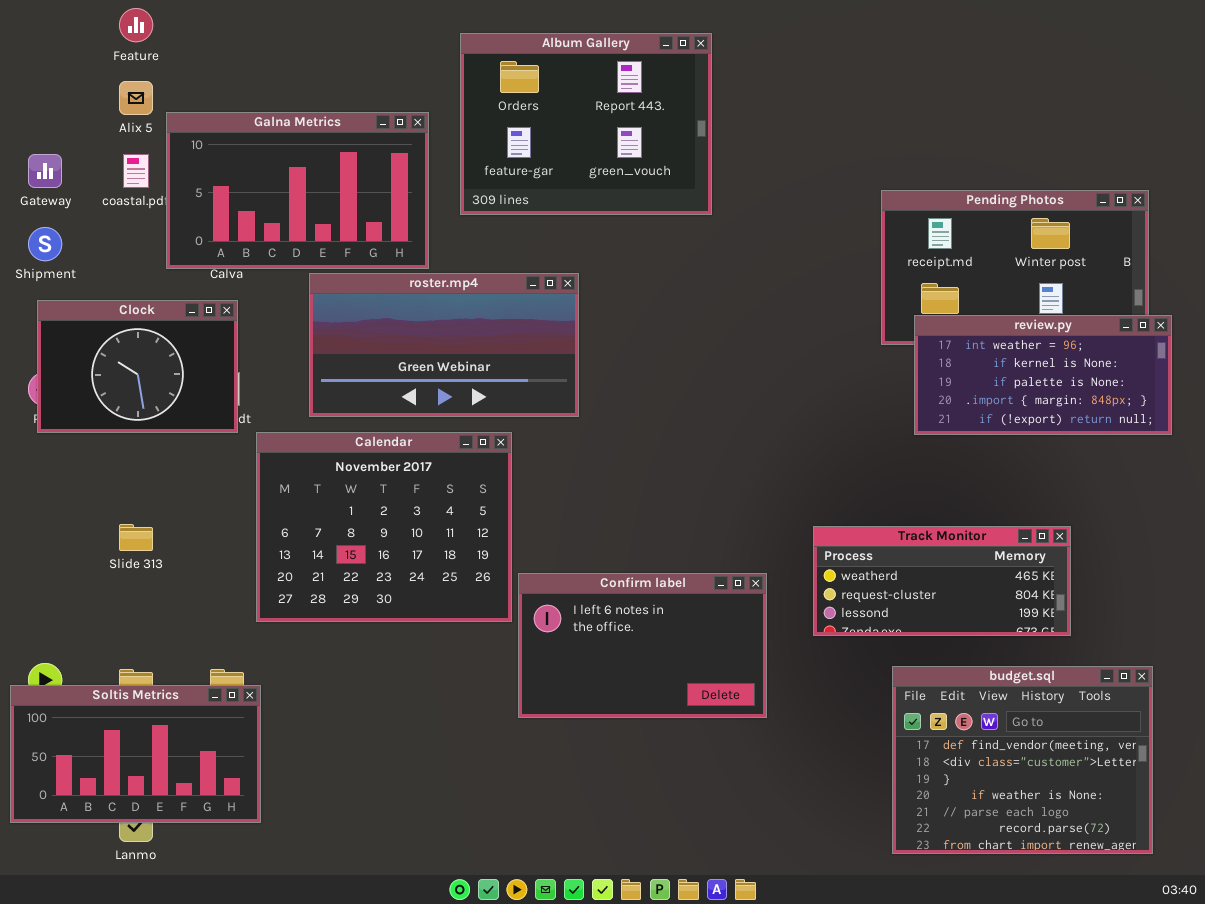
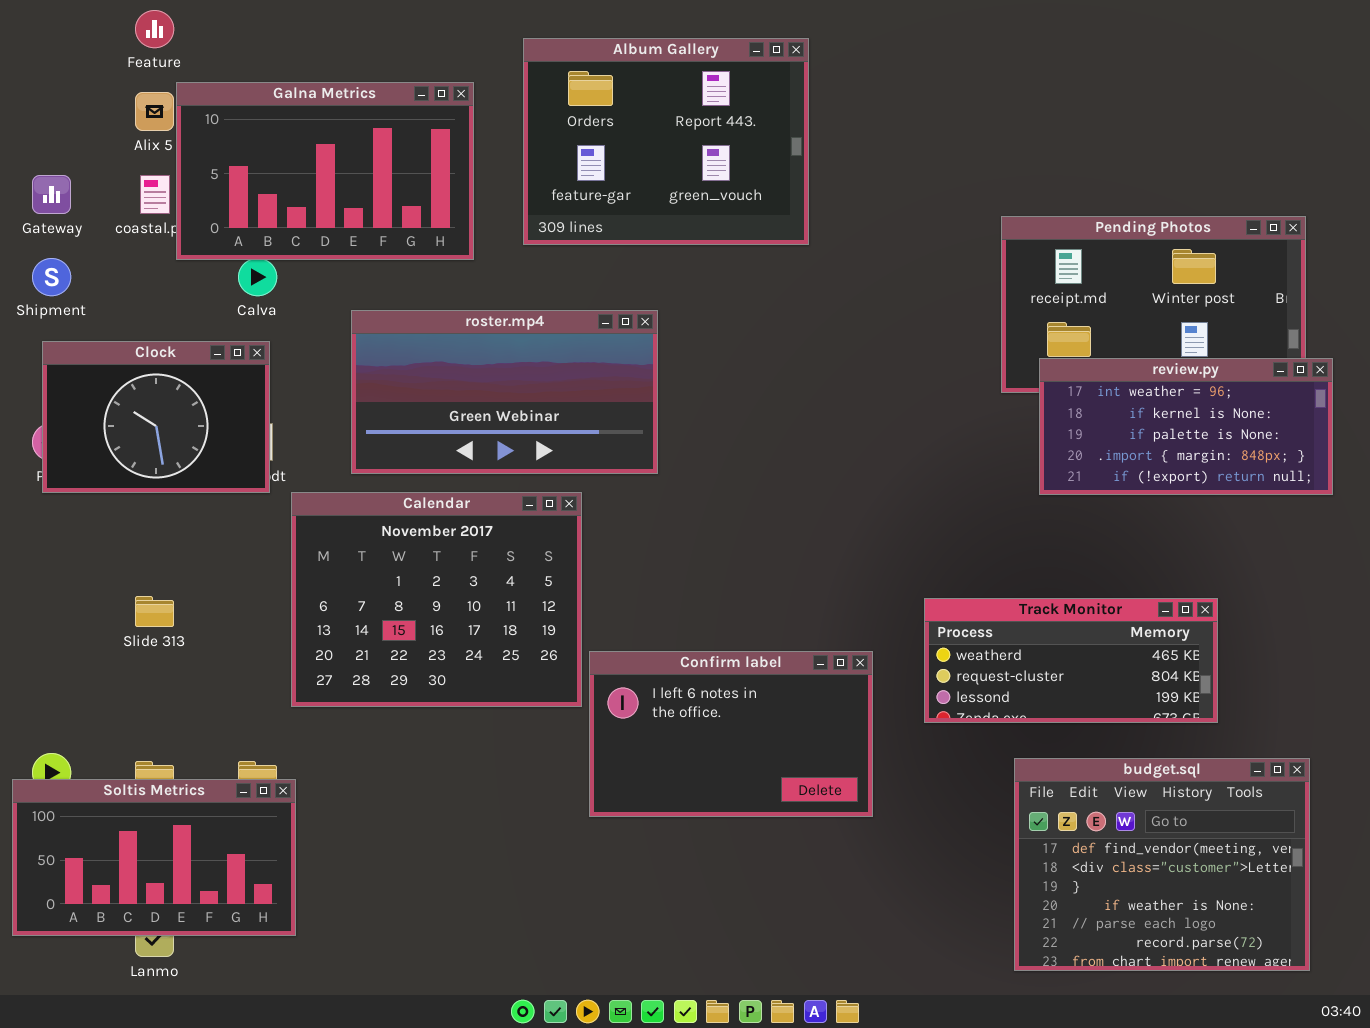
Galna Metrics: [166,112,429,269] -> [176,82,474,260], moved

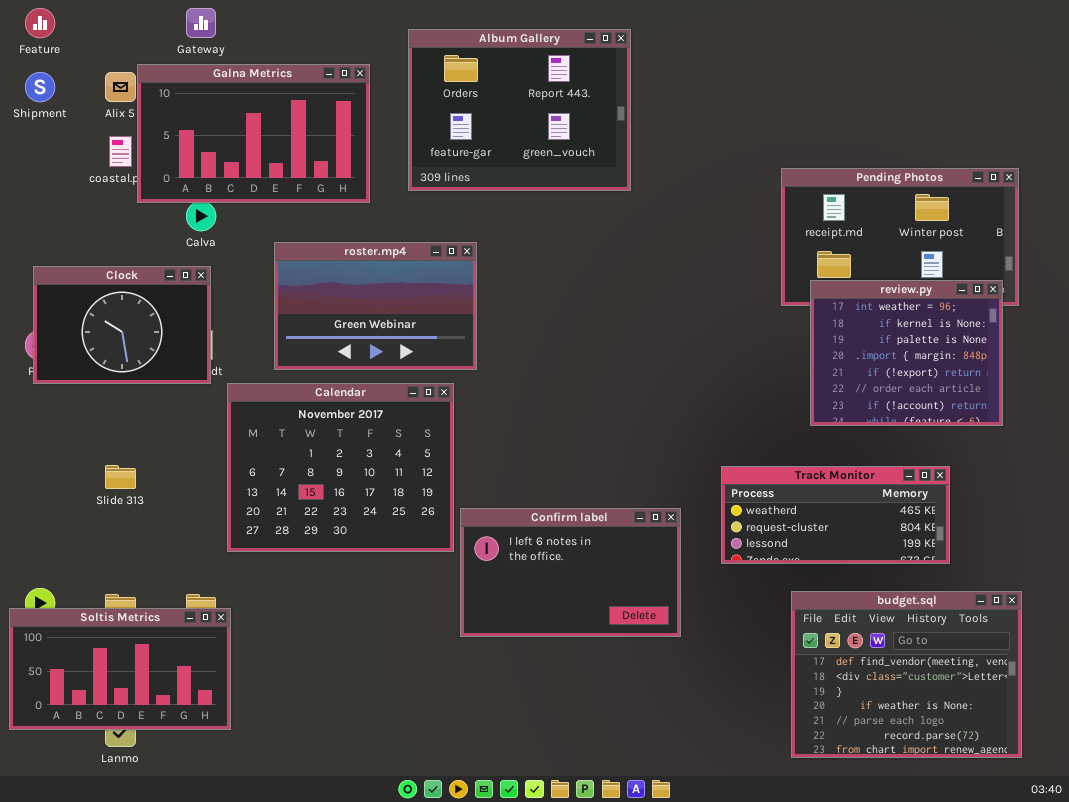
Feature: [135,10,174,48] -> [25,8,55,38], moved
Gateway: [32,175,71,214] -> [186,8,216,38], moved
Shipment: [32,258,71,296] -> [25,72,55,102], moved
roster.mp4: [351,310,658,474] -> [274,242,477,370], resized
review.py: [1039,358,1333,495] -> [810,280,1003,426], resized

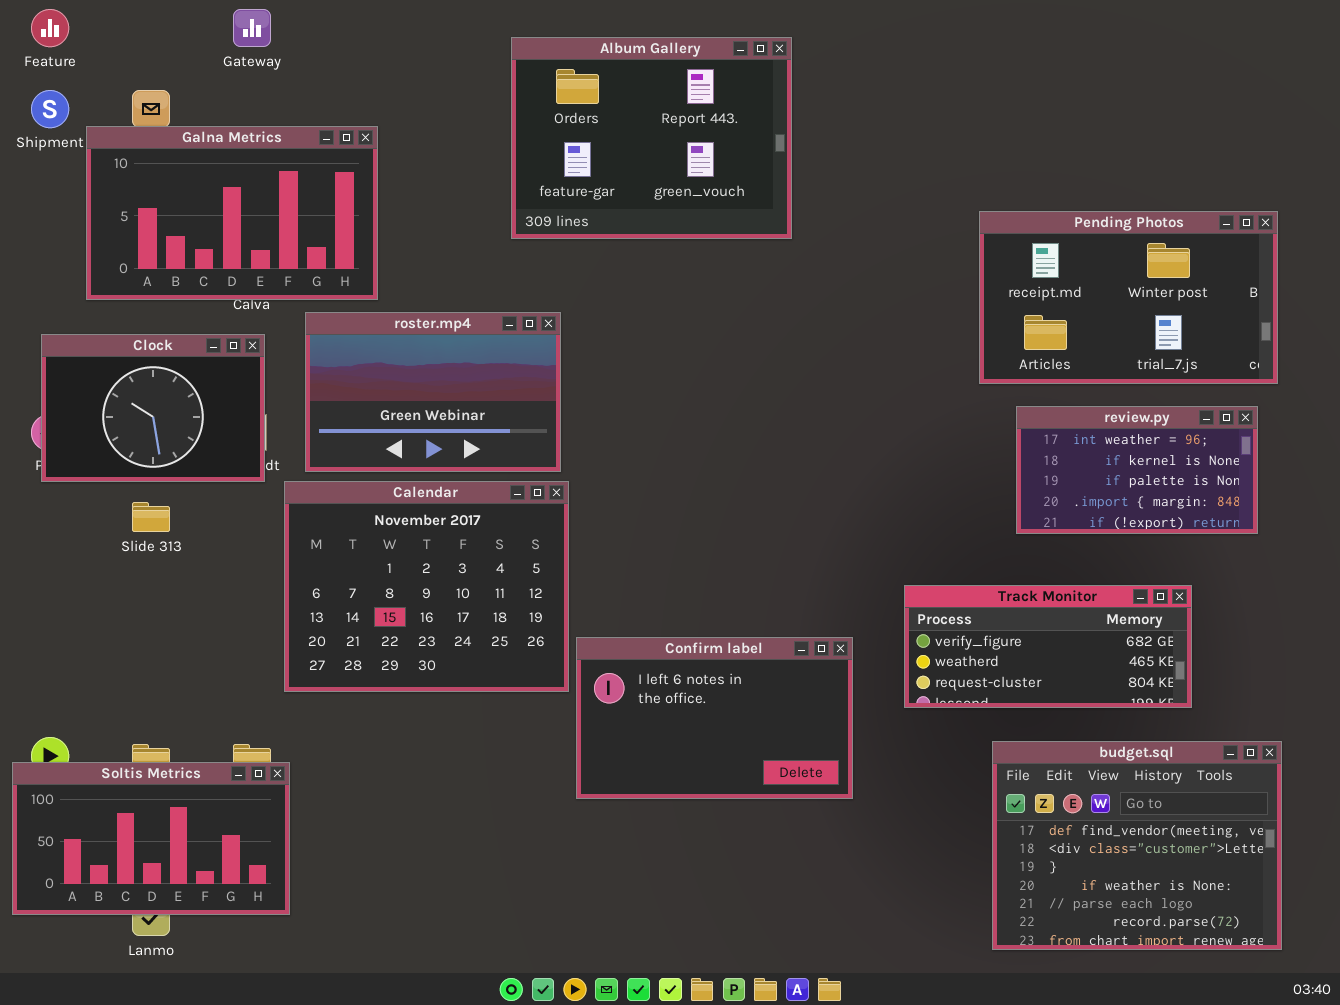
Galna Metrics: [137,64,370,203] -> [86,126,378,300], moved
roster.mp4: [274,242,477,370] -> [305,312,561,472], moved
review.py: [810,280,1003,426] -> [1016,406,1258,534], resized
Slide 313: [105,465,136,489] -> [132,502,170,532], moved
Track Monitor: [721,466,950,564] -> [904,585,1192,708], scrolled up 1 row

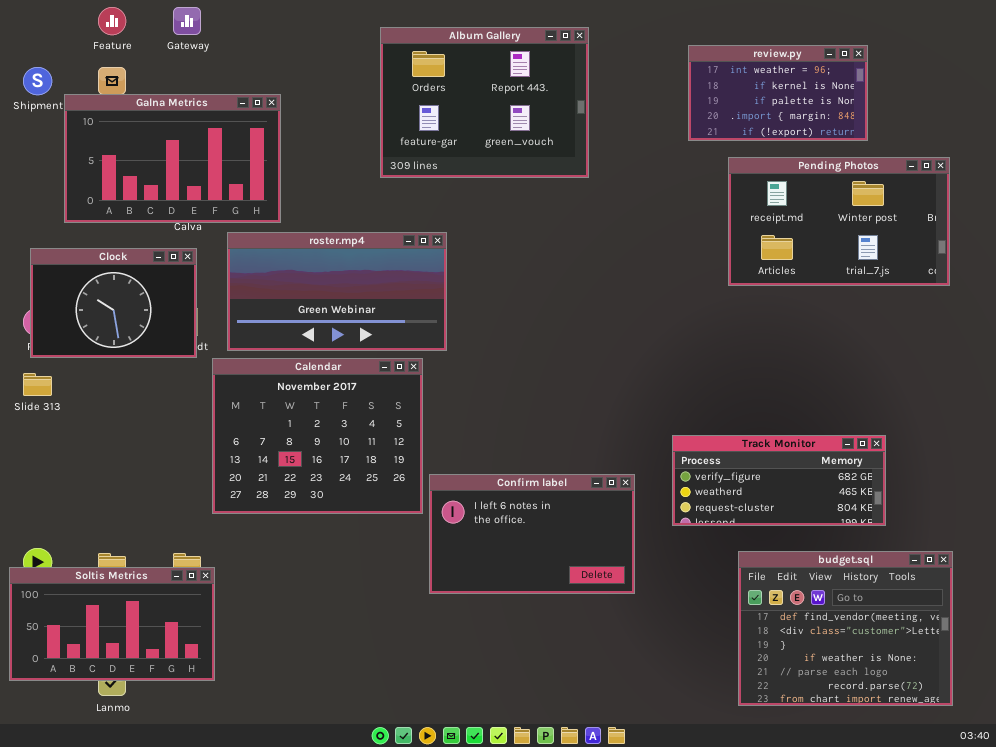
Feature: [31,9,69,47] -> [98,7,126,35], moved
roster.mp4: [305,312,561,472] -> [227,232,447,351], resized
review.py: [1016,406,1258,534] -> [688,45,868,141], moved
Slide 313: [132,502,170,532] -> [23,373,52,396], moved

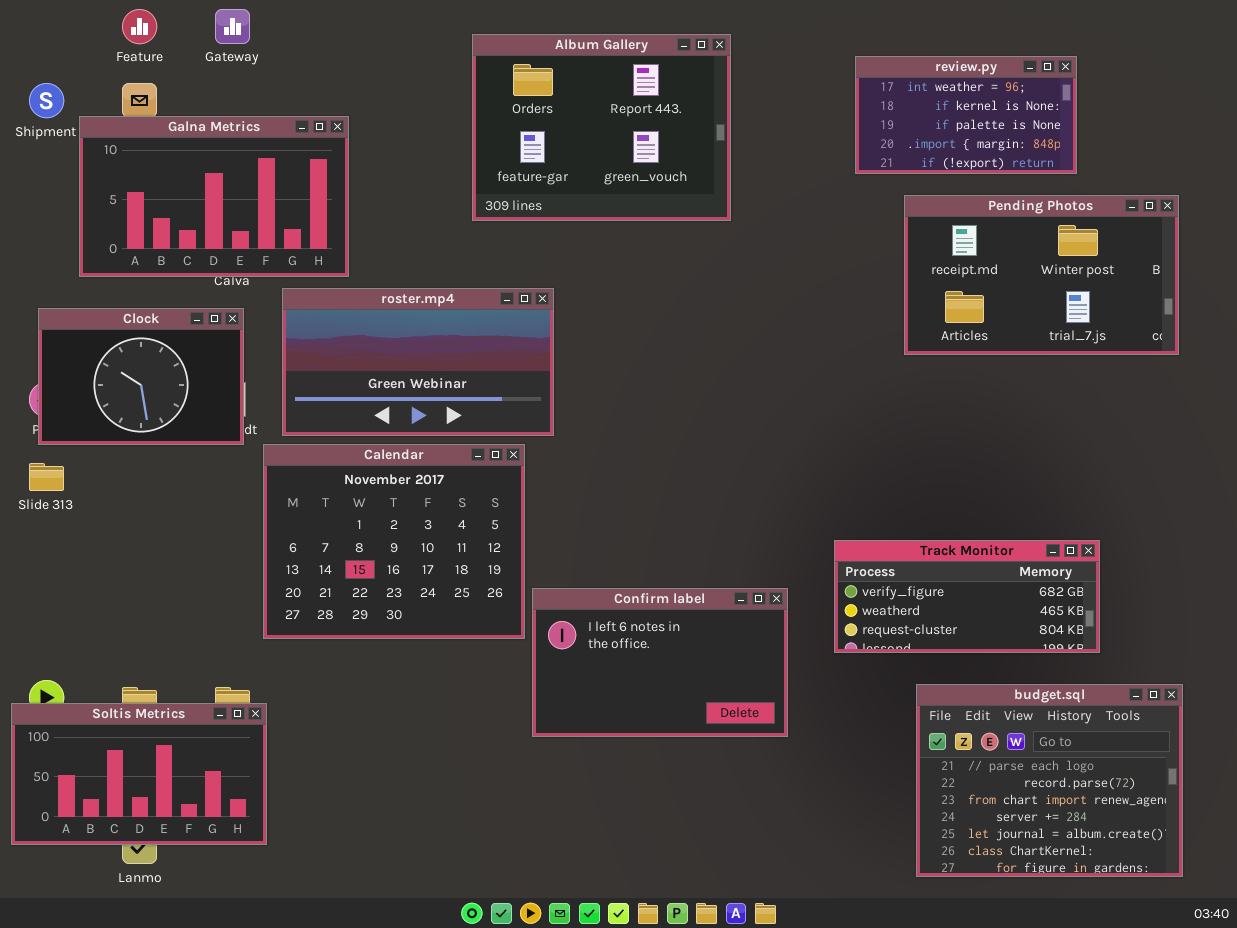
budget.sql: [738,551,953,706] -> [916,684,1183,877], scrolled down 4 rows

